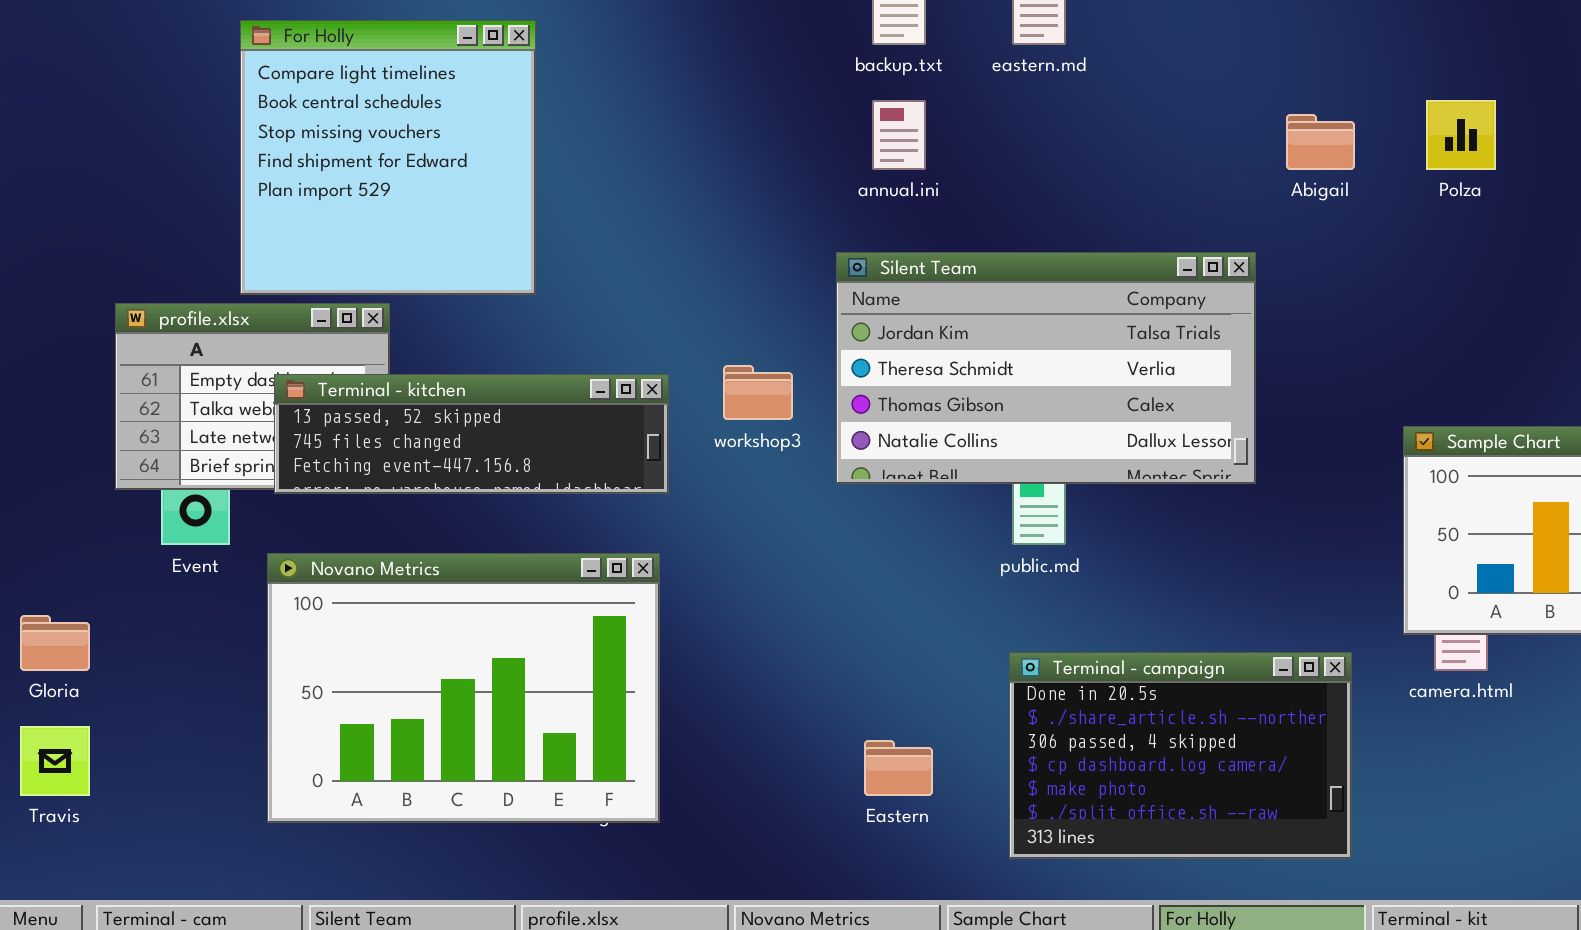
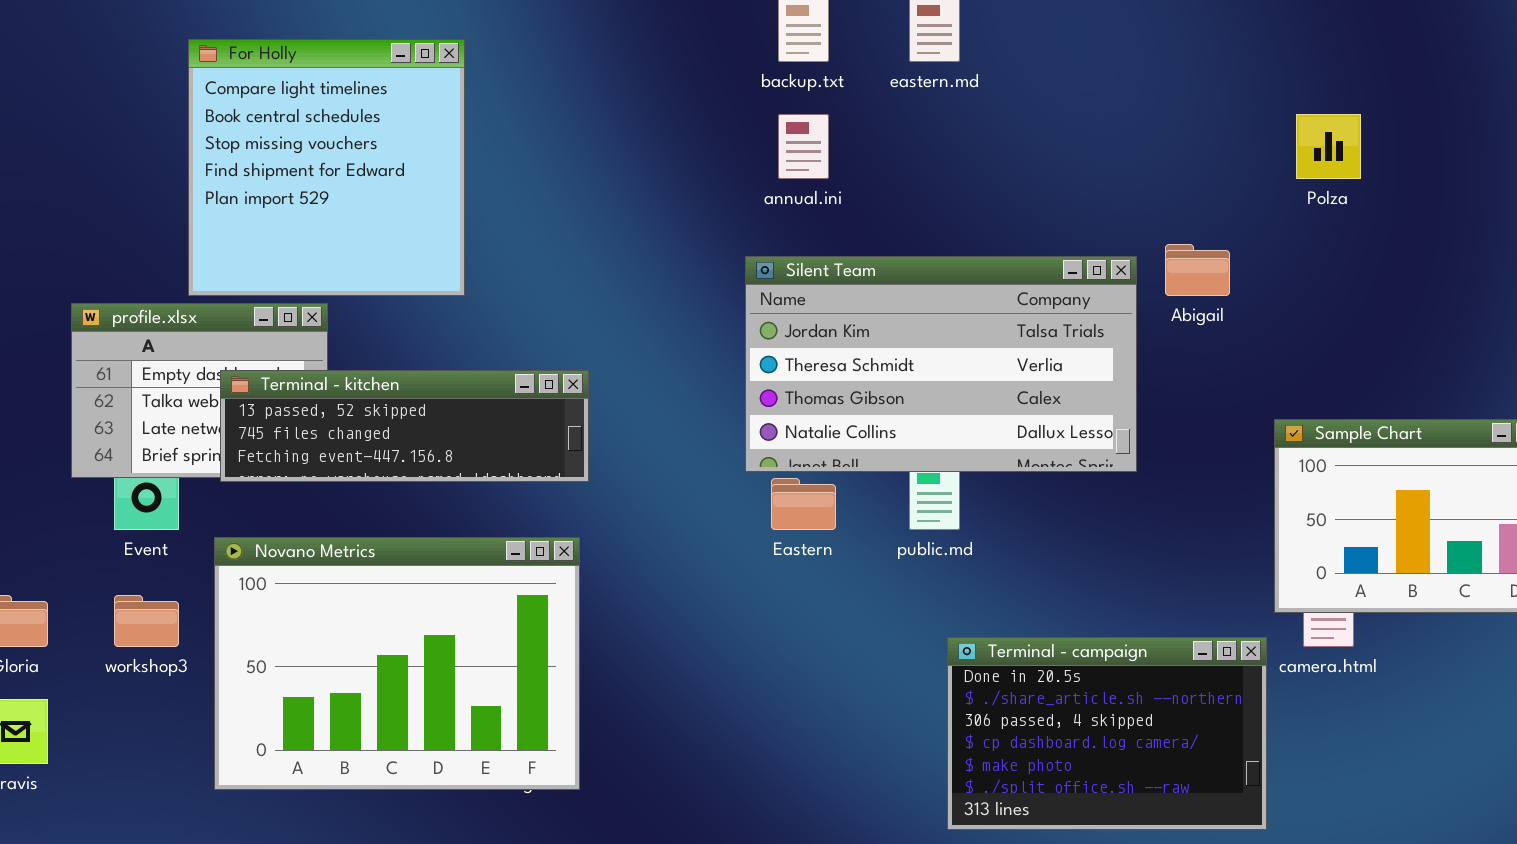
Abigail: [1286,114,1355,170] -> [1165,244,1230,296], moved
workshop3: [723,365,793,420] -> [114,595,179,647], moved
Terminal - campaign: [1009,652,1352,859] -> [947,637,1267,830], moved
Eastern: [864,740,933,796] -> [771,478,836,530], moved

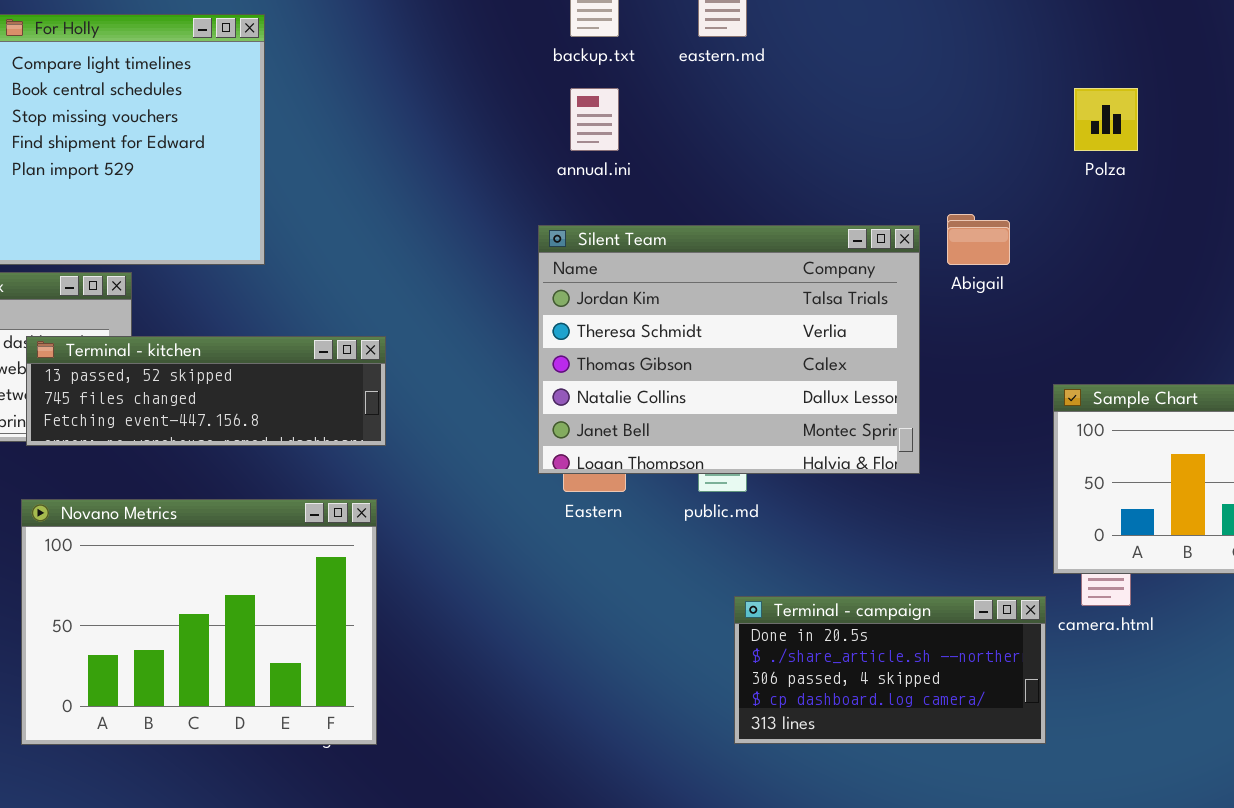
Silent Team: [745,256,1137,472] -> [538,225,920,474], resized
Terminal - campaign: [947,637,1267,830] -> [734,596,1046,744], resized

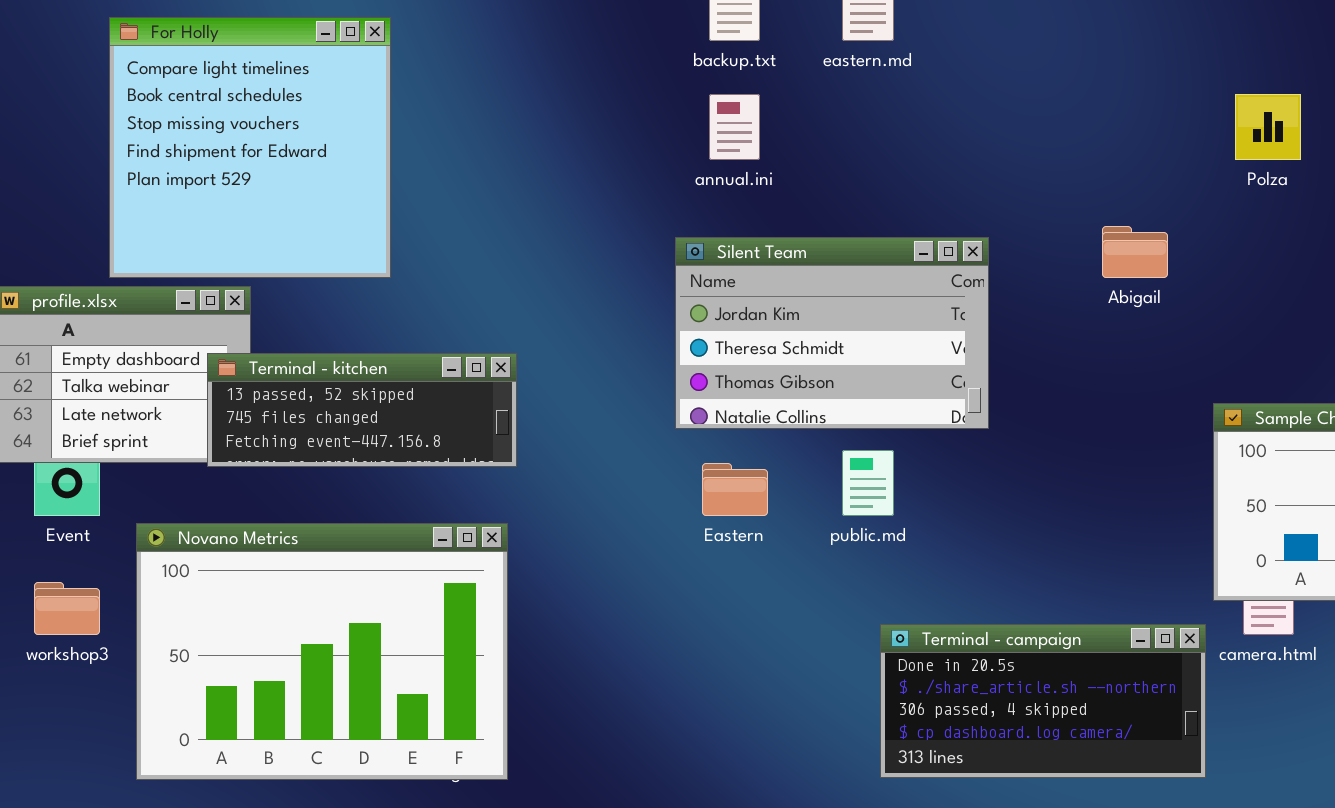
Silent Team: [538,225,920,474] -> [675,237,989,429], resized
Terminal - kitchen: [26,336,386,446] -> [207,353,517,467], resized

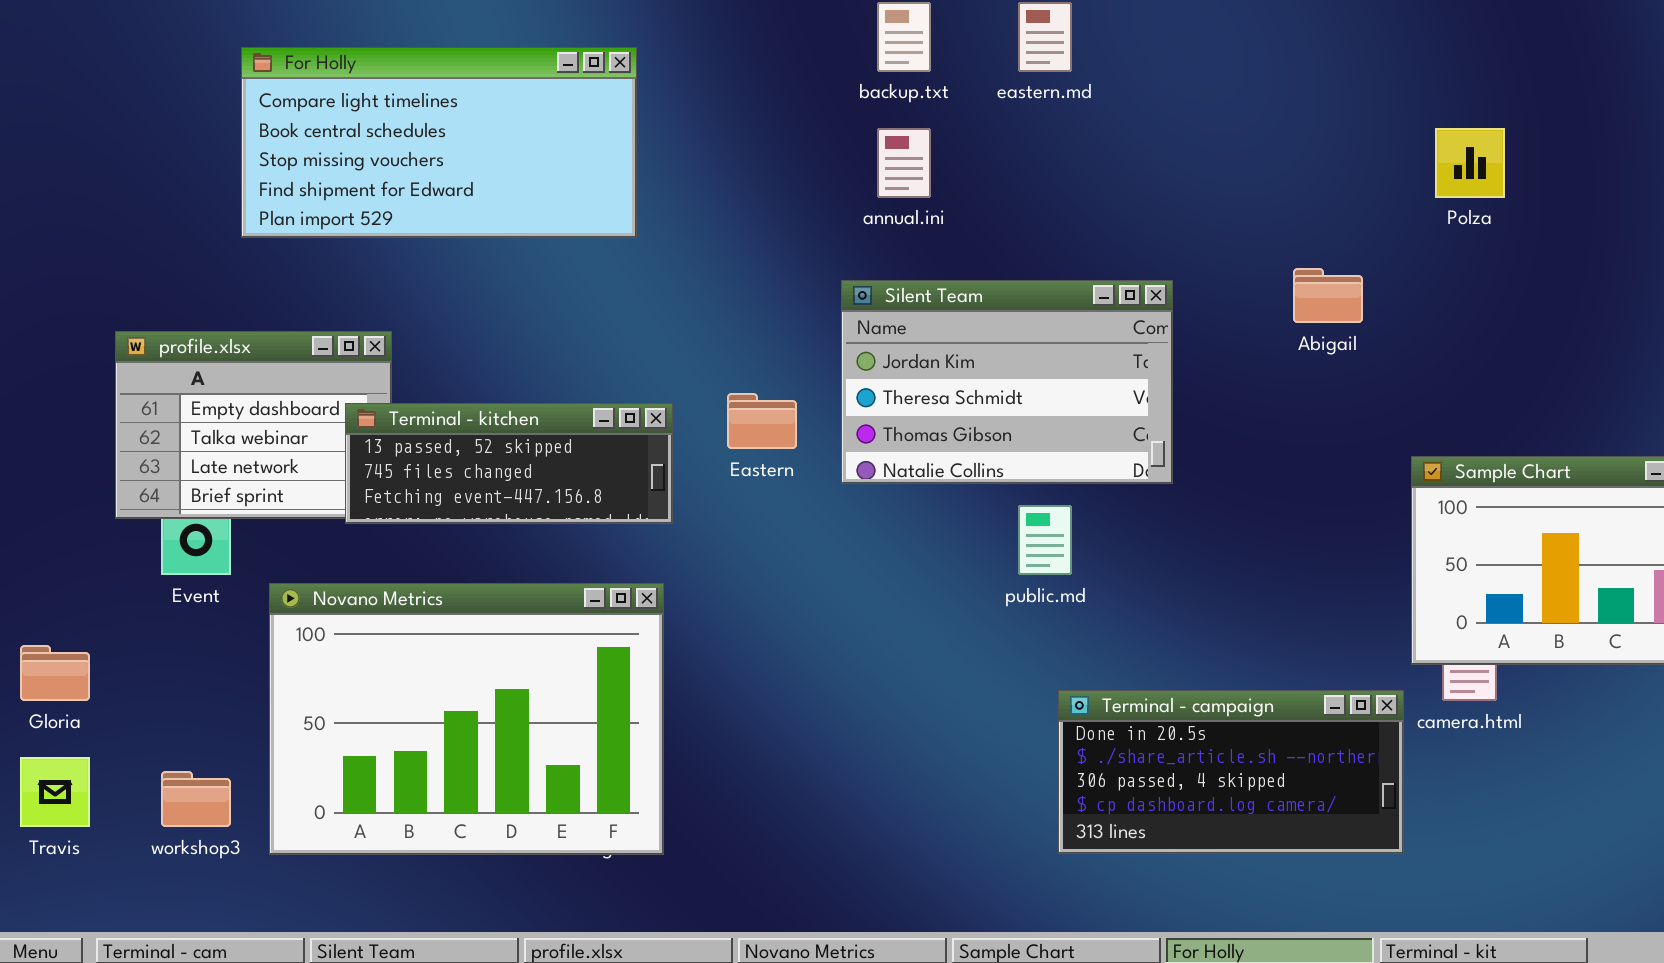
For Holly: [109,17,391,278] -> [241,47,637,238], resized
Eastern: [702,463,768,516] -> [727,393,797,449], moved
workshop3: [34,582,100,635] -> [161,771,231,827], moved

